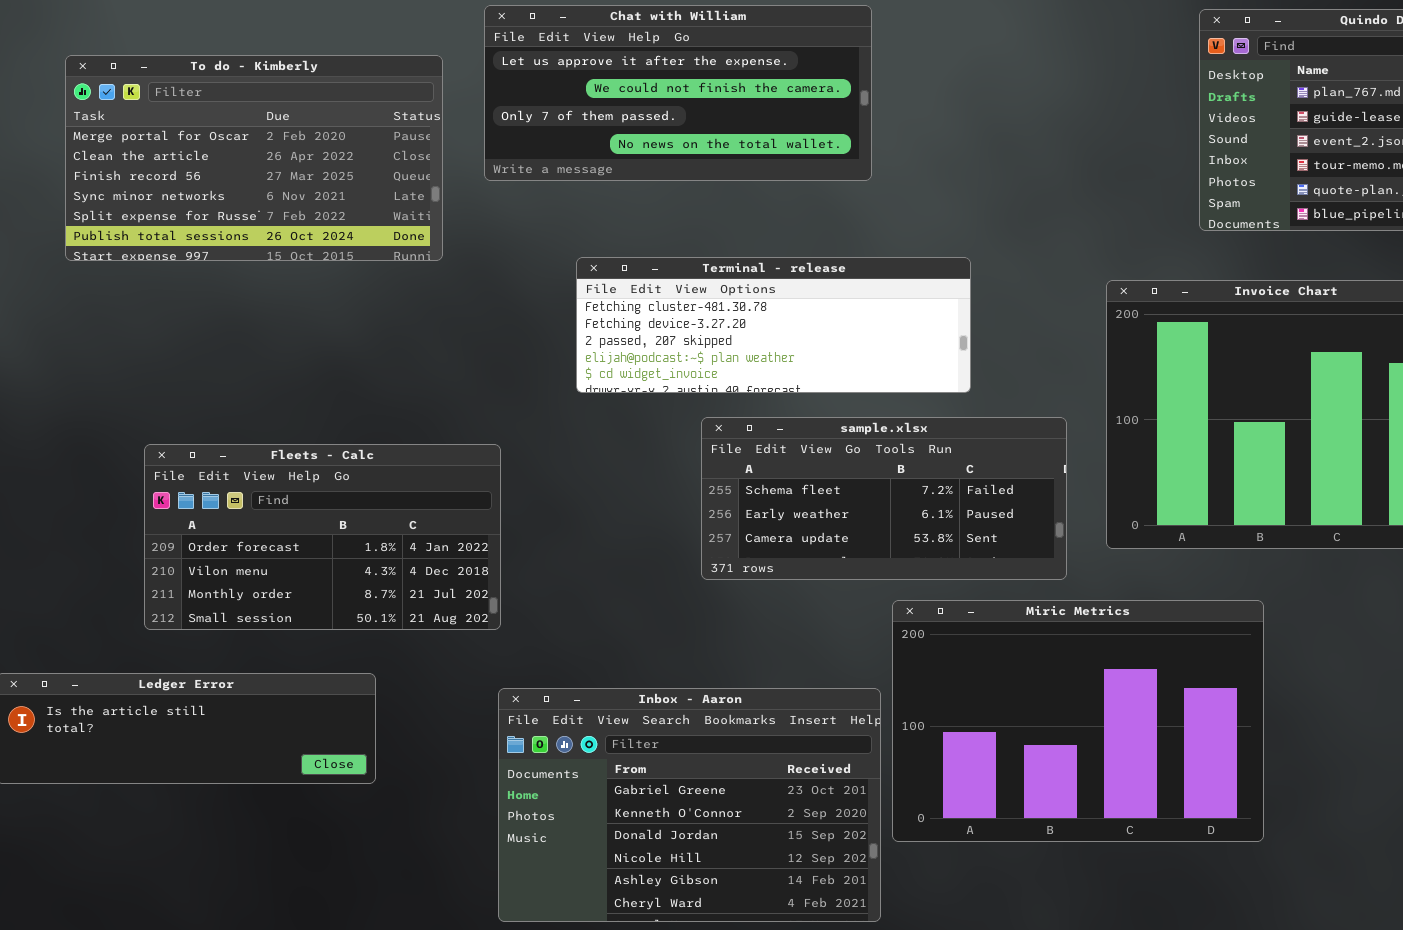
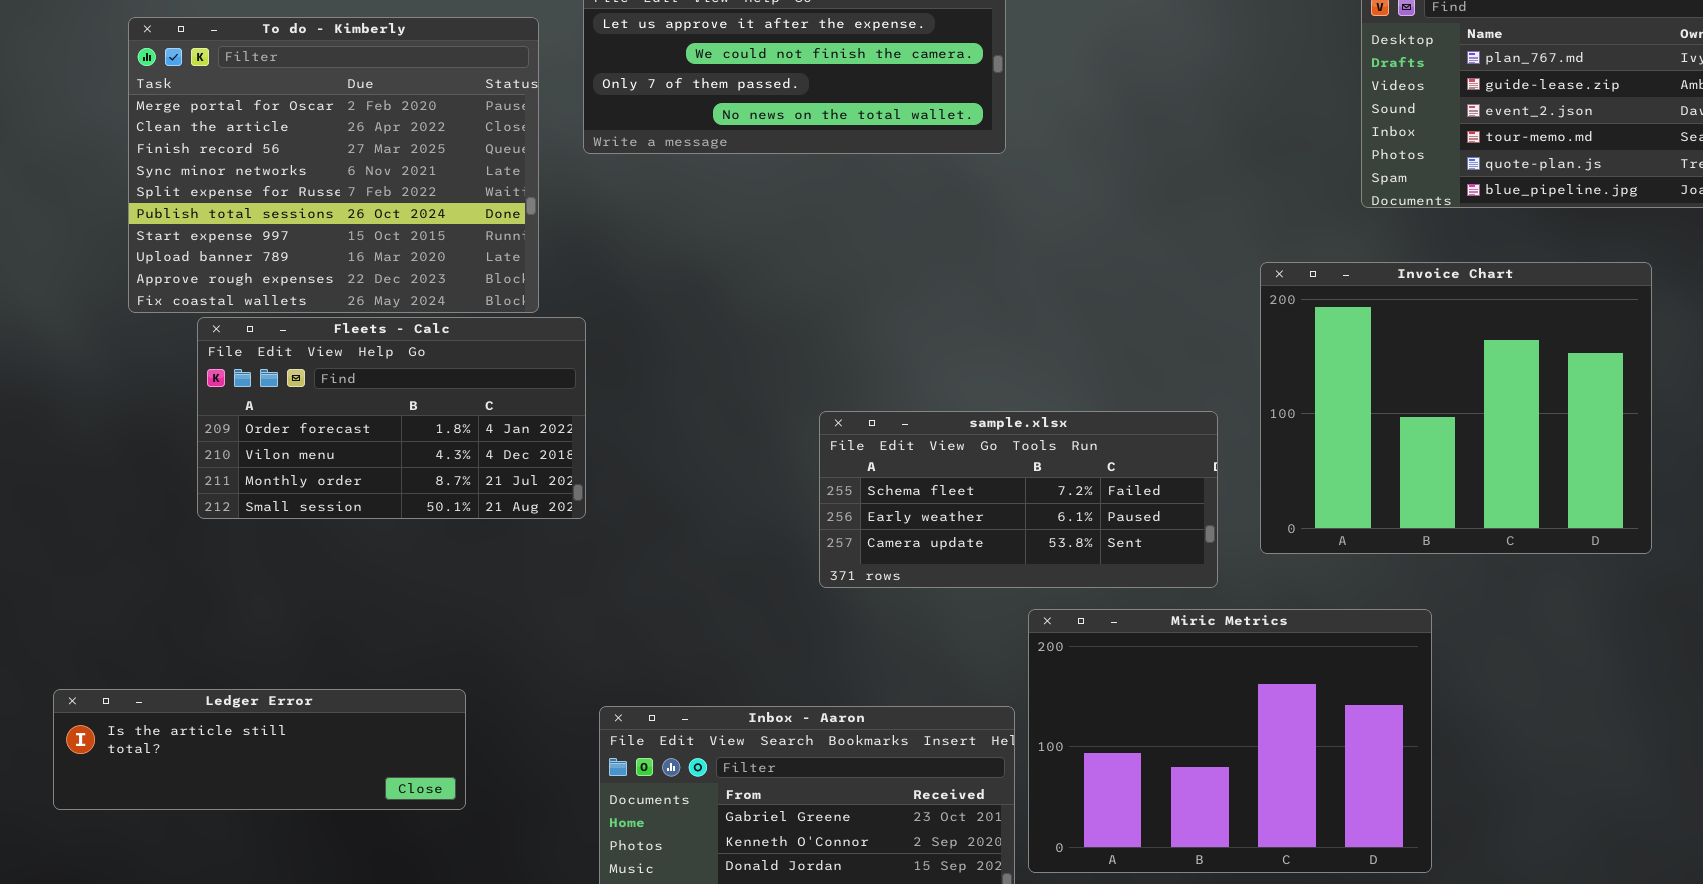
To do - Kimberly: [65,55,443,261] -> [128,17,539,313], resized
Terminal - release: [576,257,971,393] -> none, closed
Fleets - Calc: [144,444,501,630] -> [197,317,586,519], moved

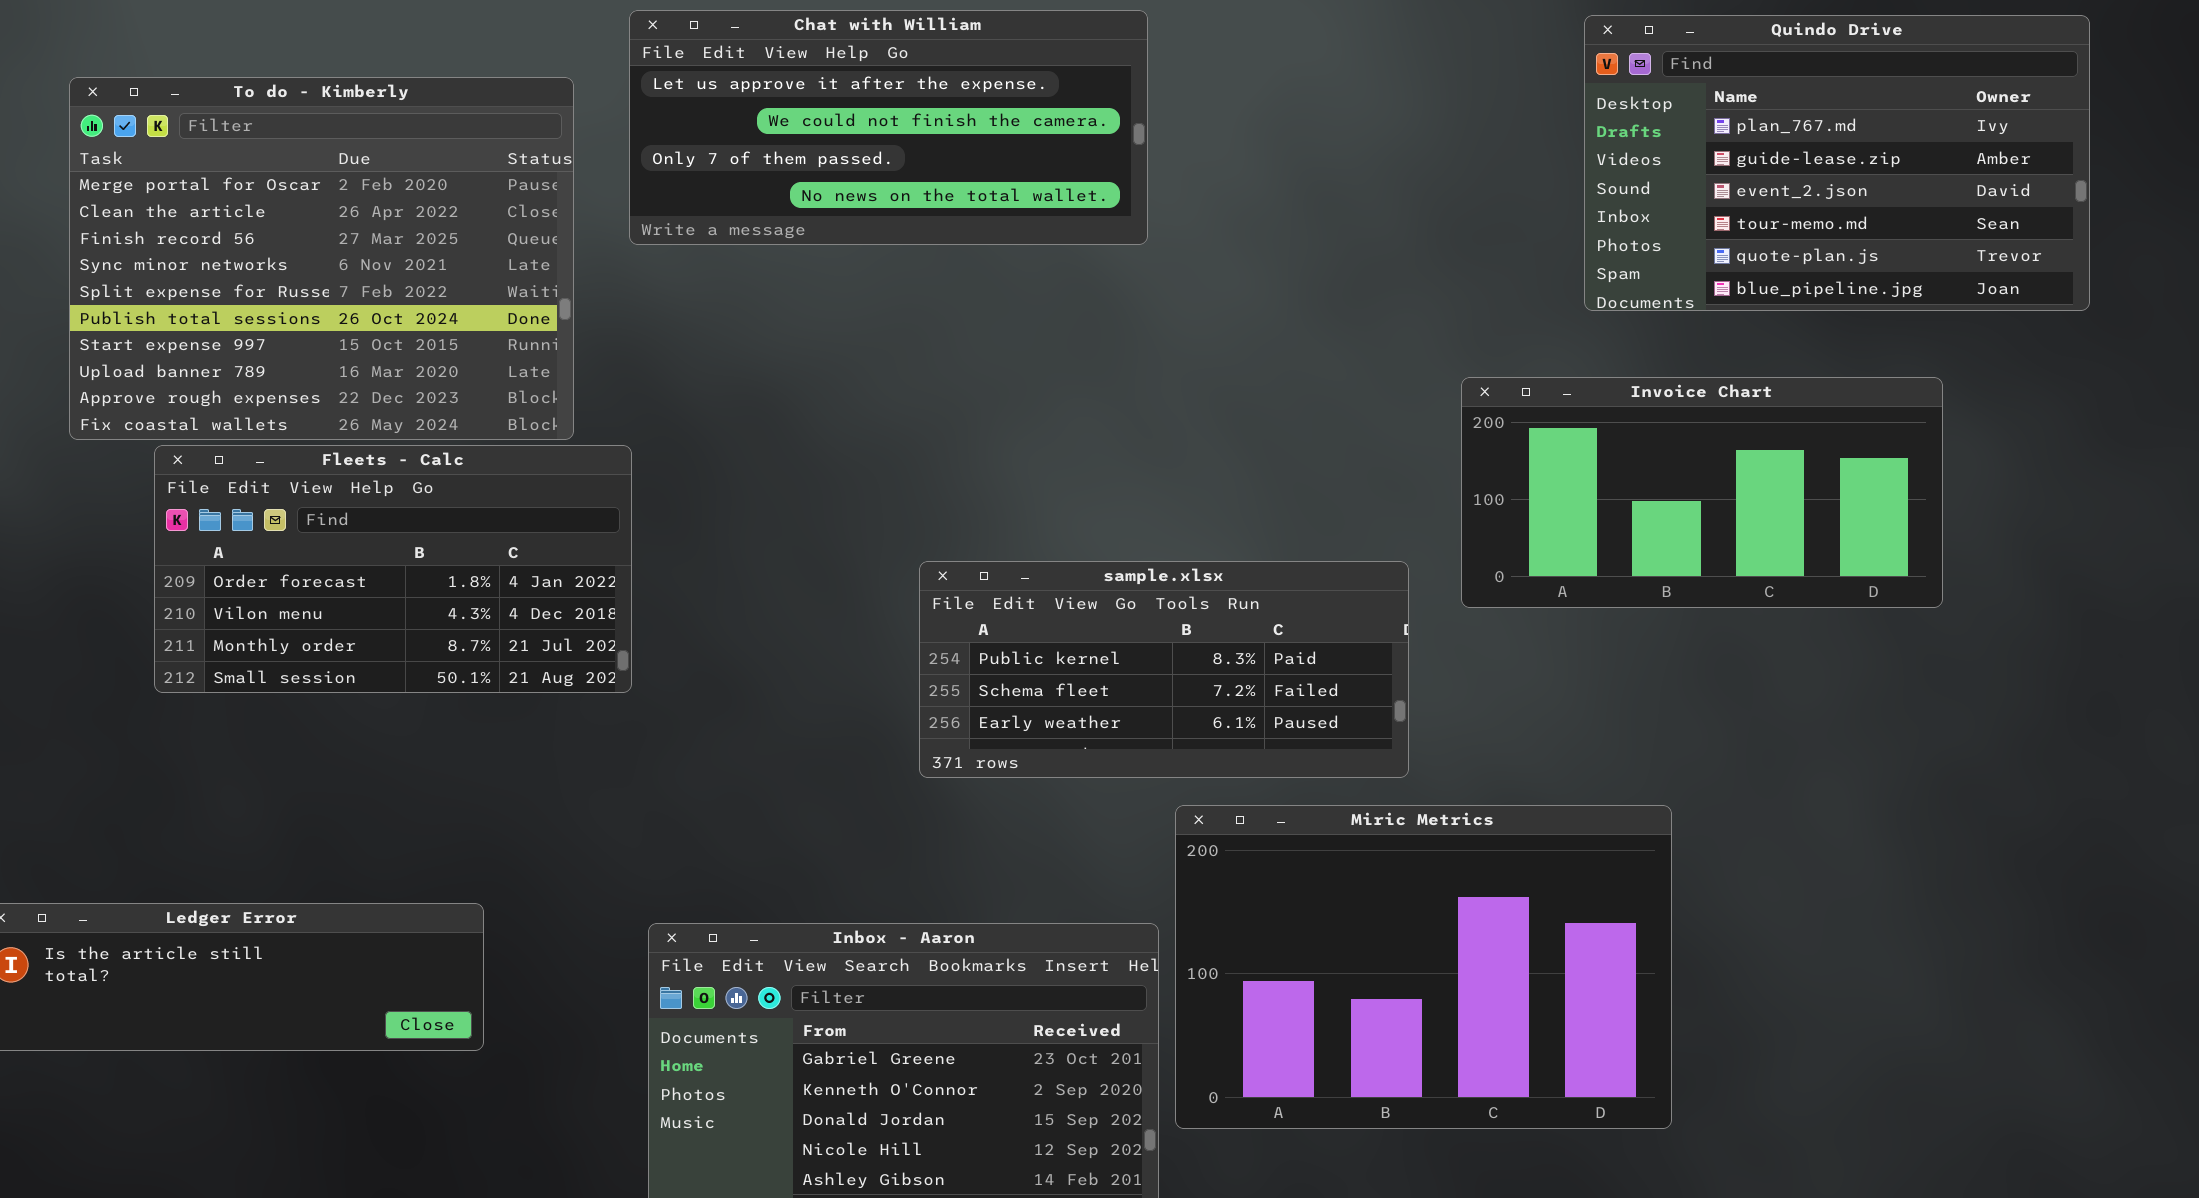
Invoice Chart: [1260,262,1652,554] -> [1461,377,1943,608], resized
sample.xlsx: [819,411,1218,588] -> [919,561,1409,778], scrolled up 1 row

